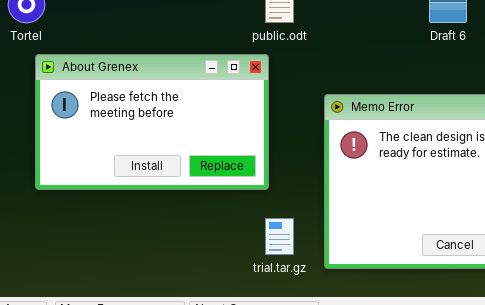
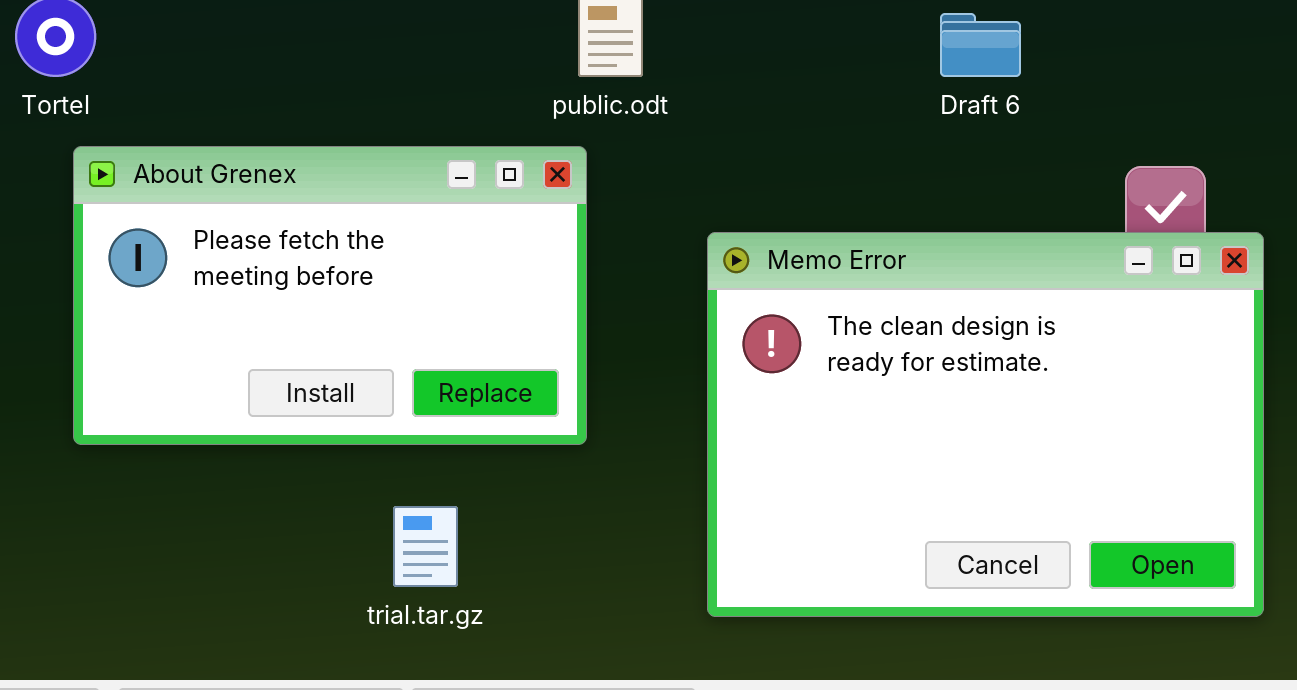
trial.tar.gz: [265,218,294,255] -> [393,506,458,587], moved

